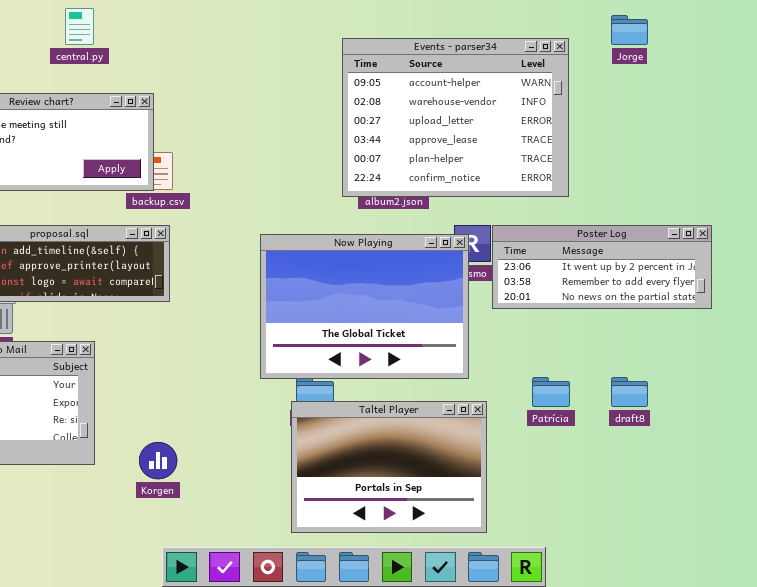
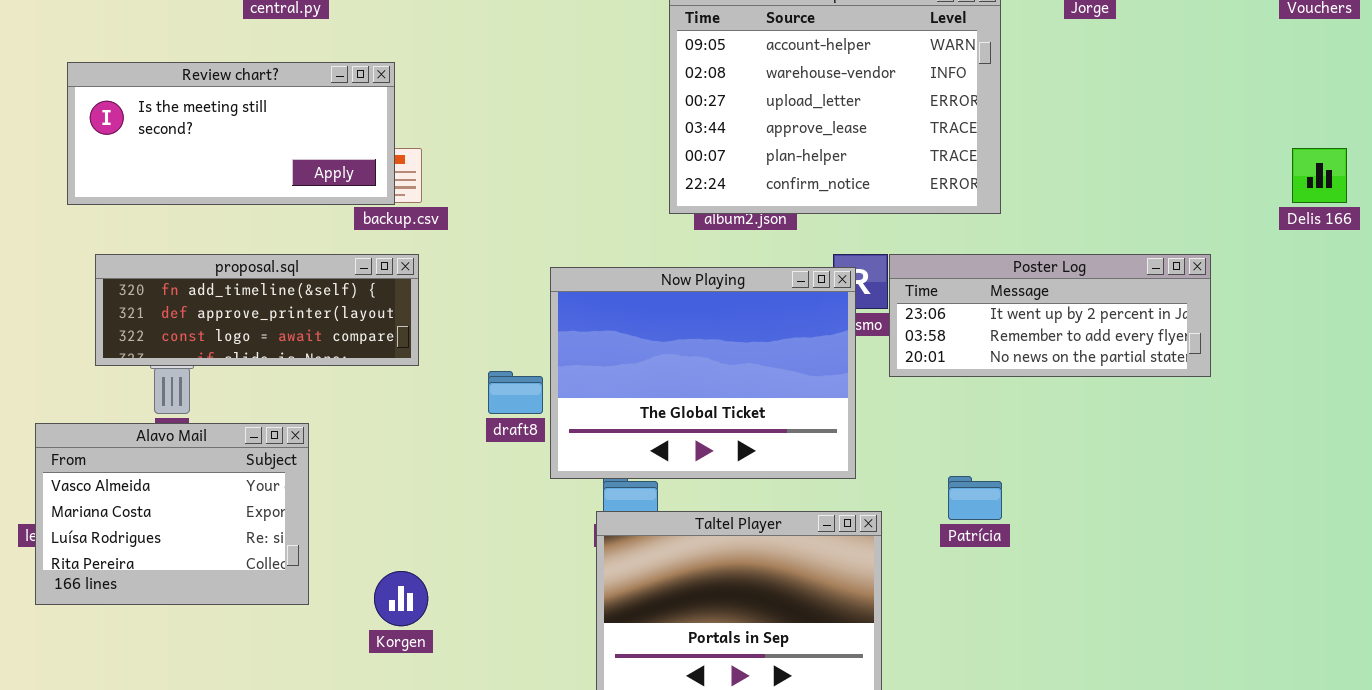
draft8: [611,377,648,407] -> [488,371,543,414], moved

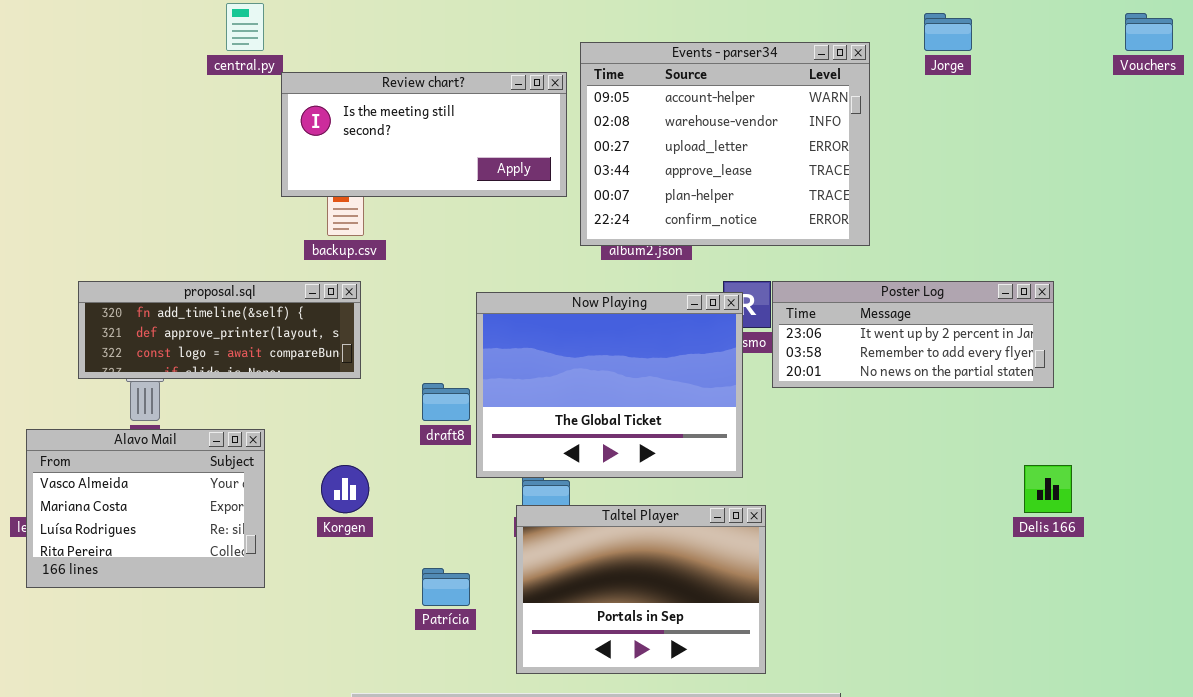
Review chart?: [67,62,395,205] -> [281,72,567,197], moved
Delis 166: [1292,148,1347,203] -> [1024,465,1072,513], moved
Patrícia: [948,476,1002,520] -> [422,568,470,606], moved
Korgen: [374,571,428,626] -> [321,465,369,513], moved

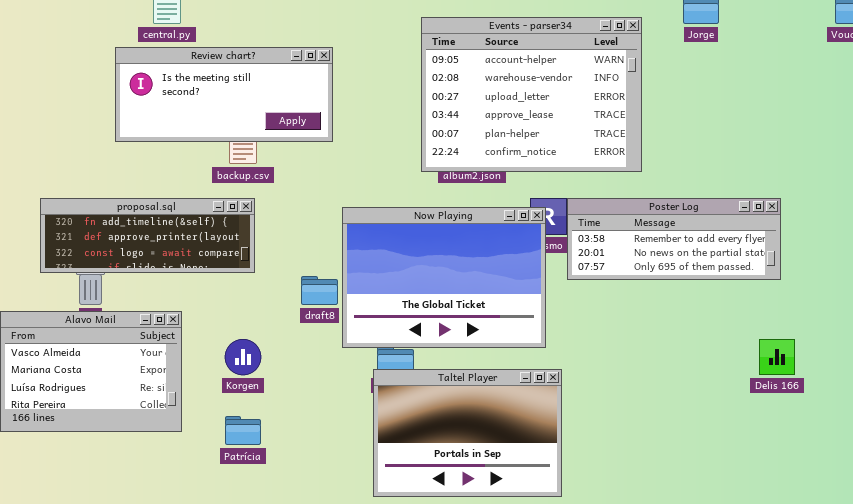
Review chart?: [281,72,567,197] -> [115,47,333,142], moved
Poster Log: [772,281,1054,388] -> [567,198,781,280], scrolled down 1 row
Patrícia: [422,568,470,606] -> [225,416,261,445], moved

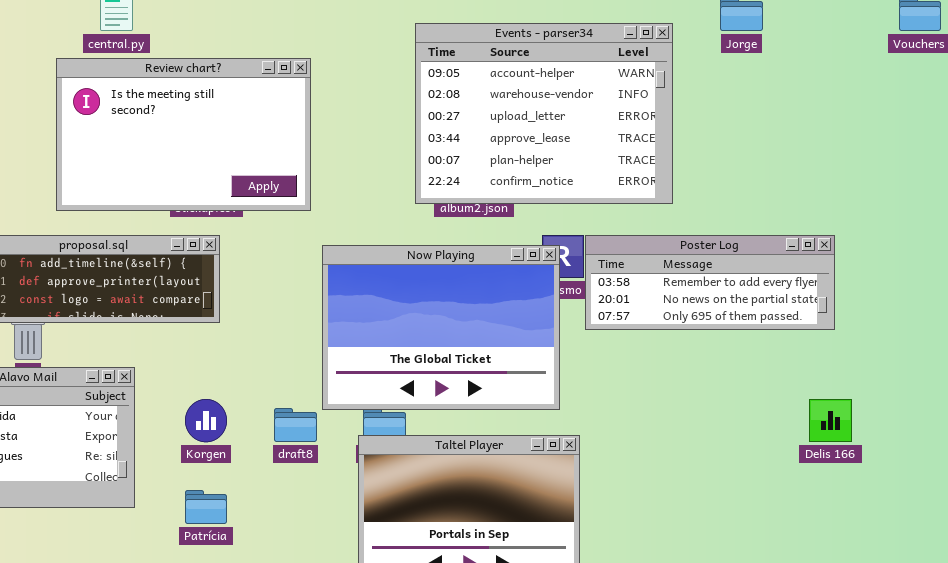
Review chart?: [115,47,333,142] -> [56,58,311,211], resized
draft8: [301,276,338,305] -> [274,408,317,442], moved

